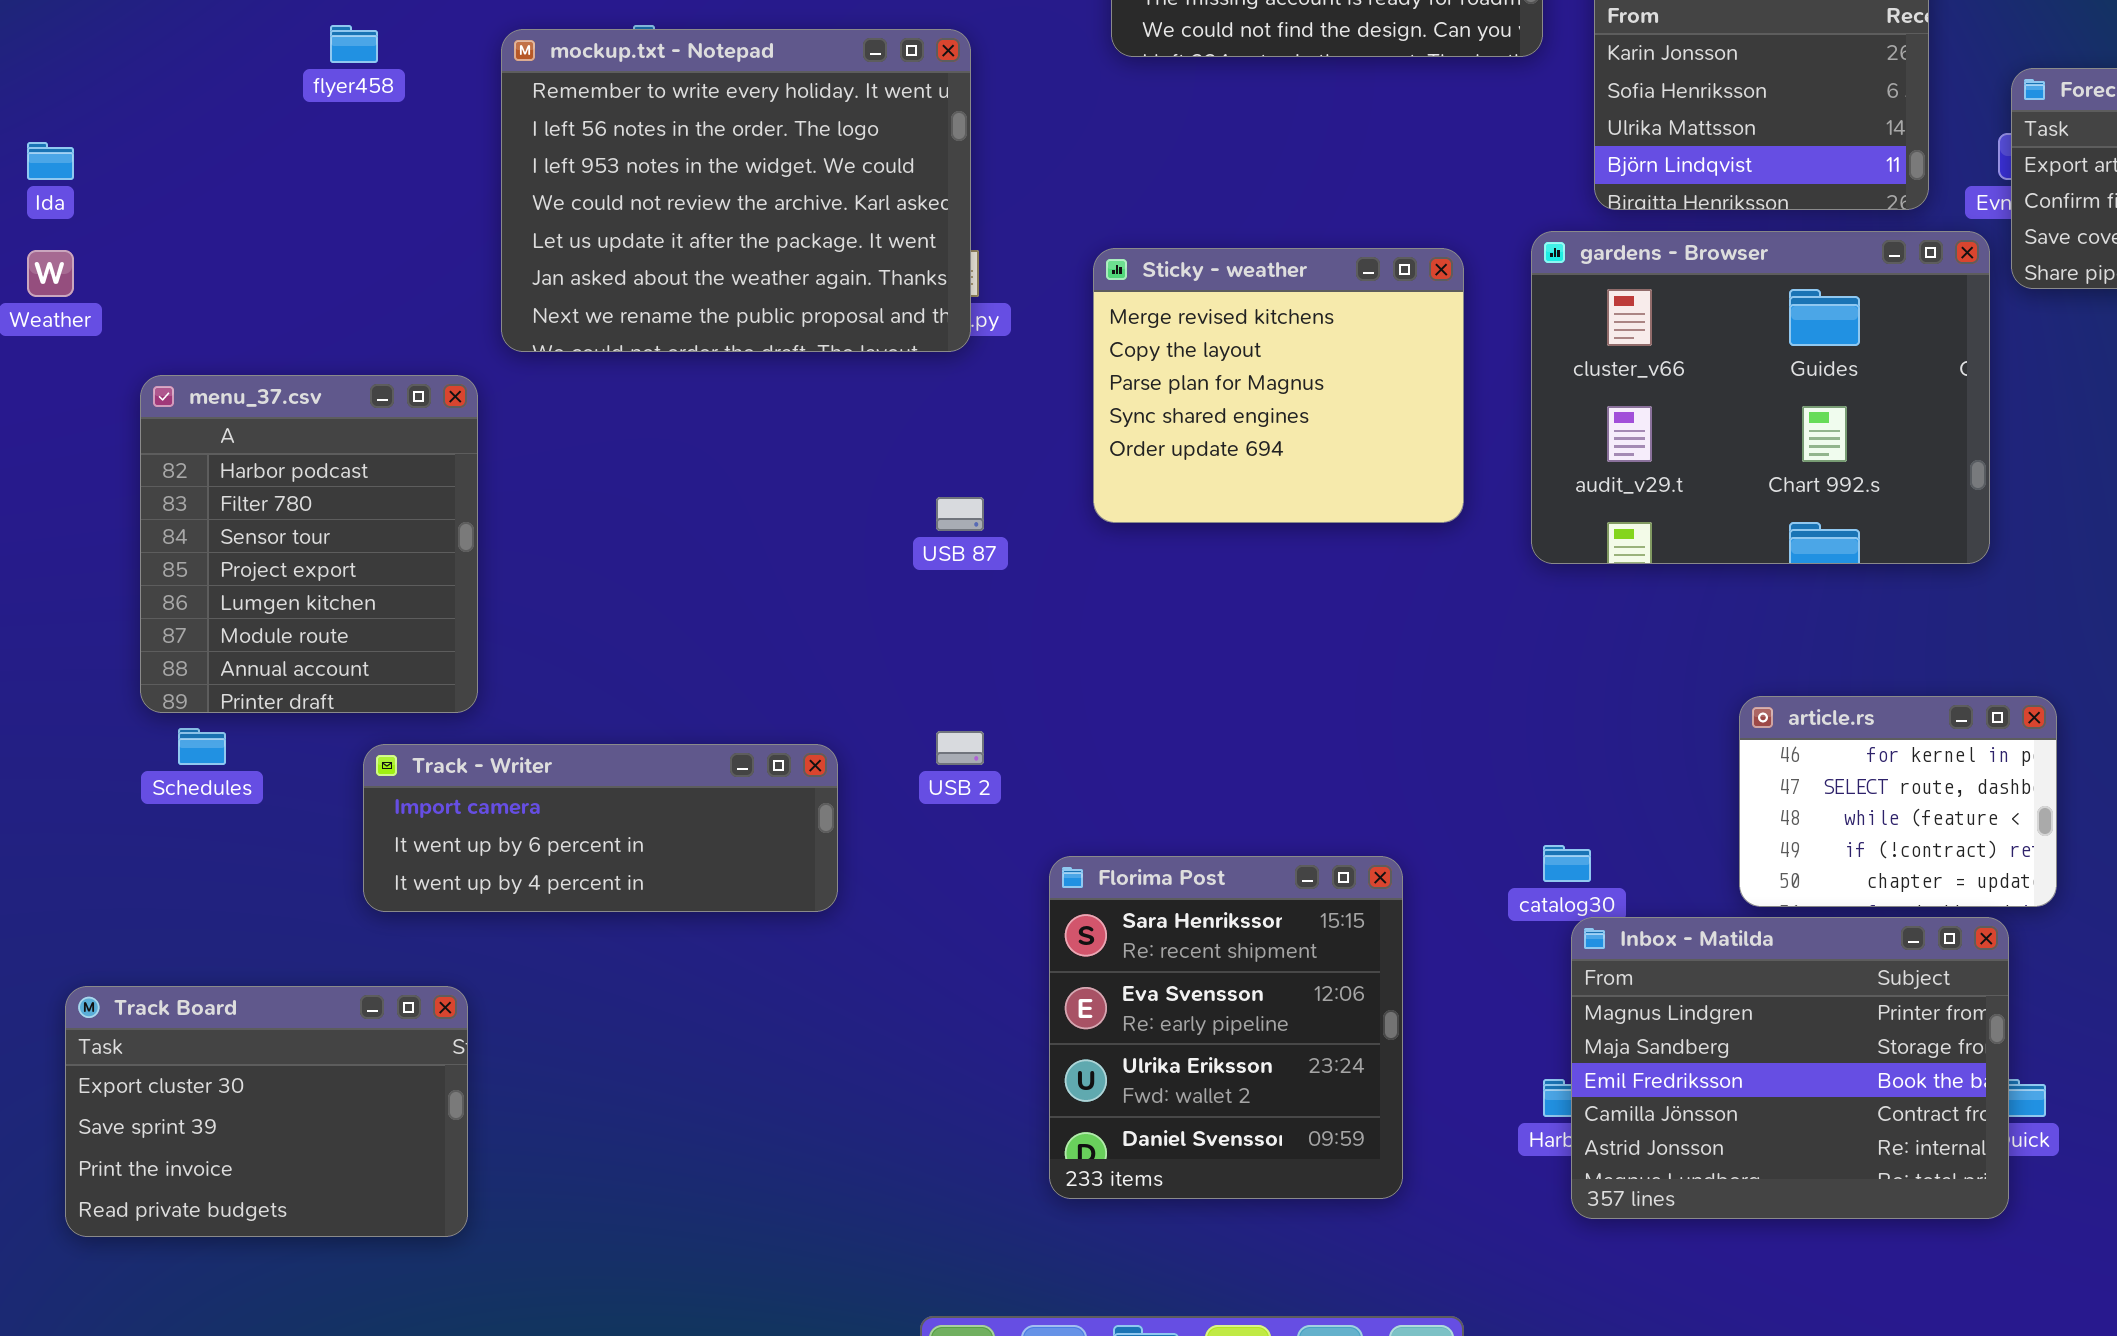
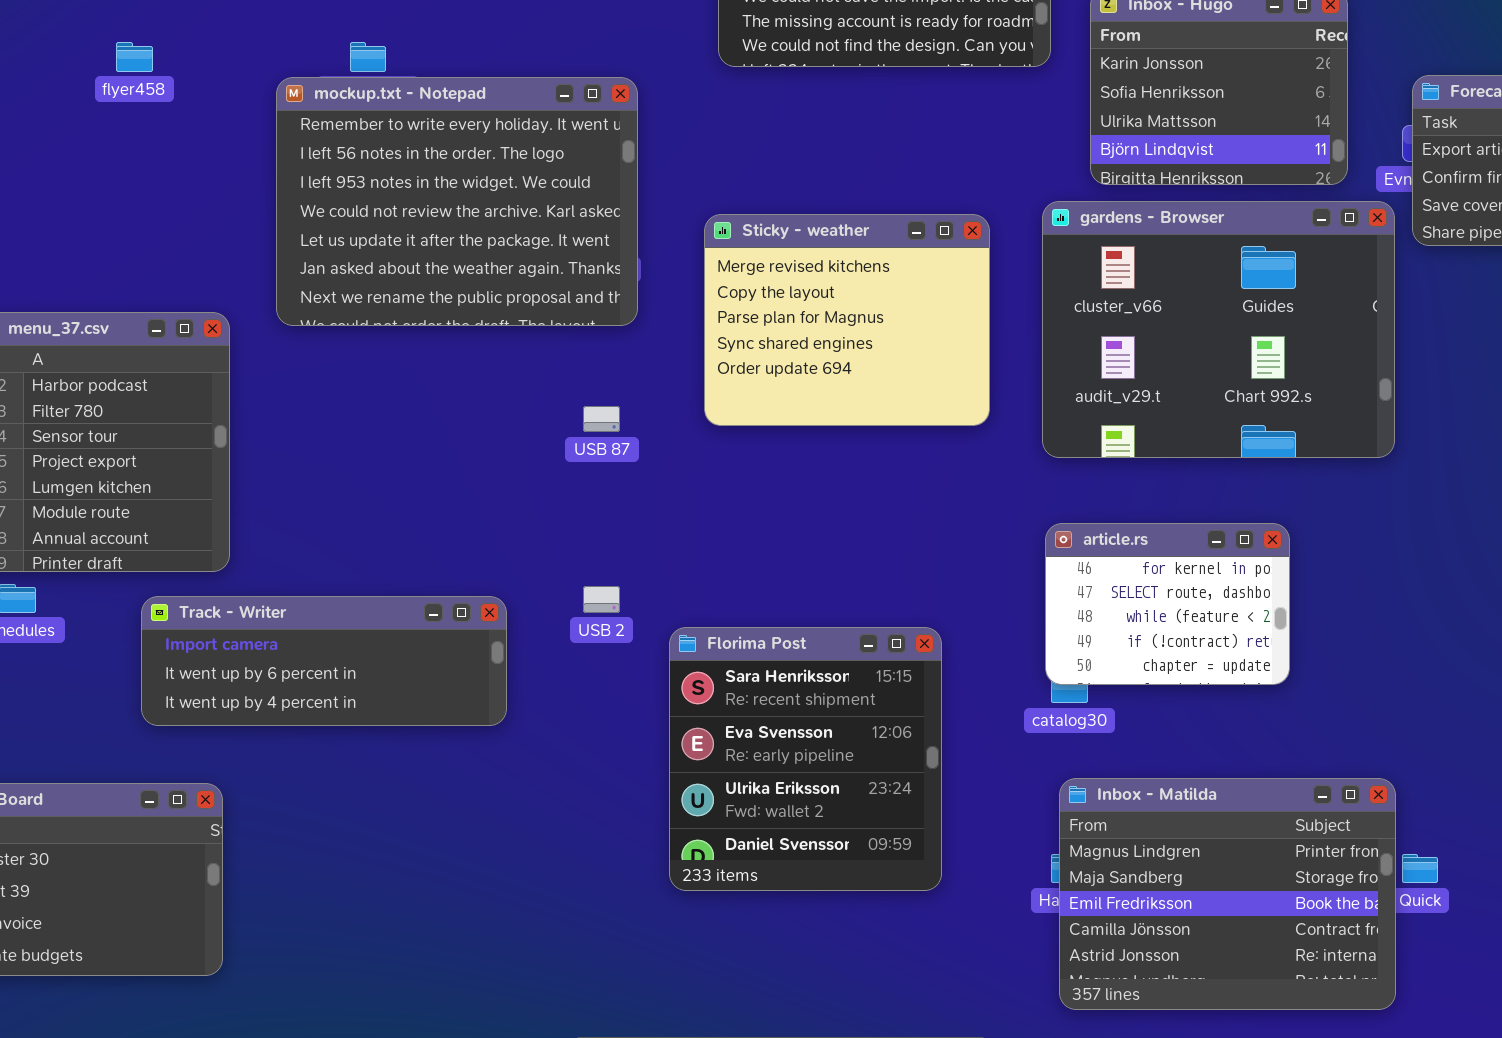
mockup.txt - Notepad: [501,29,971,352] -> [276,77,638,326], moved
article.rs: [1739,696,2057,907] -> [1045,523,1290,685], moved
Florima Post: [1049,856,1403,1199] -> [669,627,942,891], moved
Inbox - Matilda: [1571,917,2009,1219] -> [1059,778,1396,1010], moved

